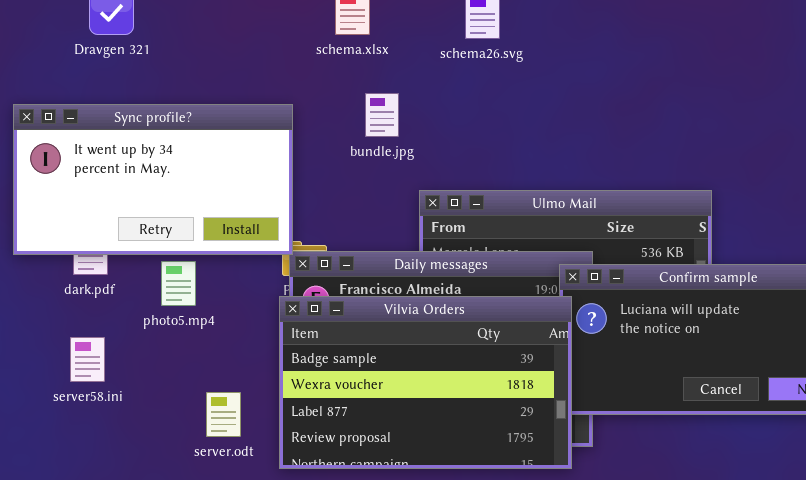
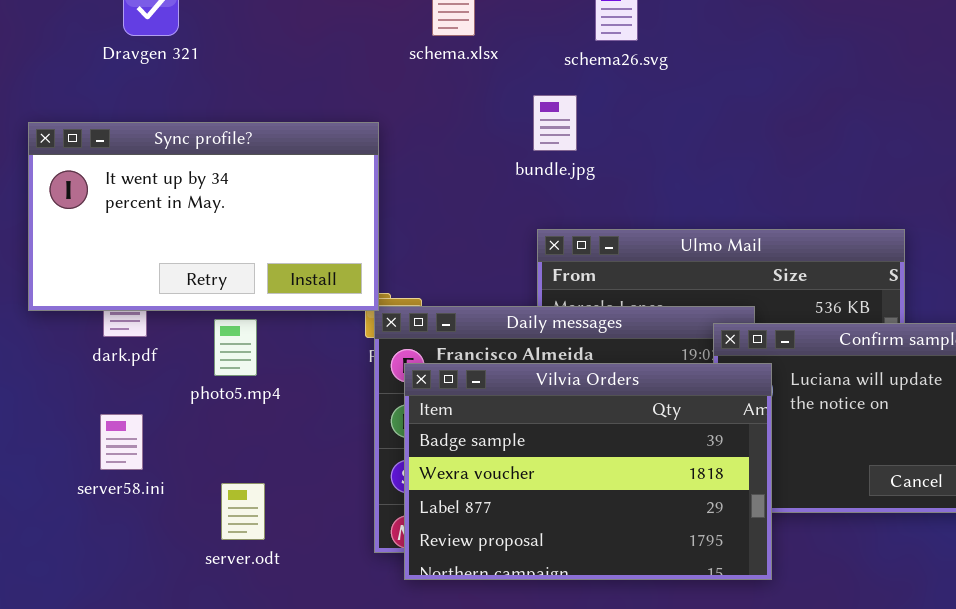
bundle.jpg: [365,93,399,137] -> [533,95,577,151], moved
Vilvia Orders: [279,296,572,469] -> [404,363,772,580], moved
server.odt: [206,392,241,437] -> [221,483,265,540], moved

